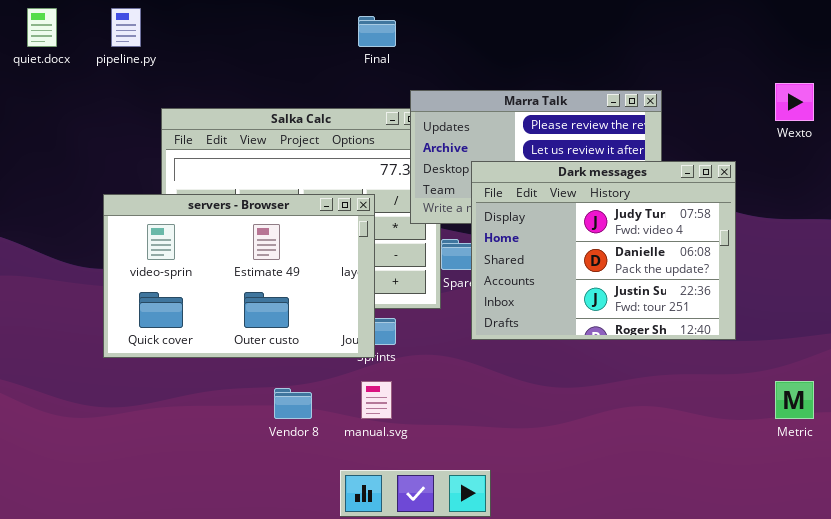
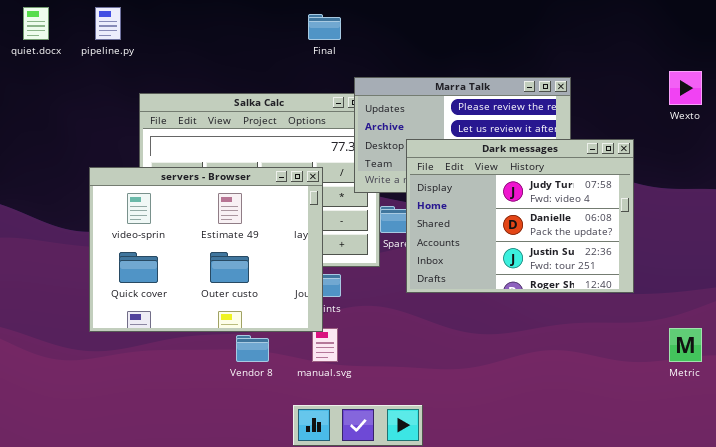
servers - Browser: [103,194,375,358] -> [89,167,323,332], resized

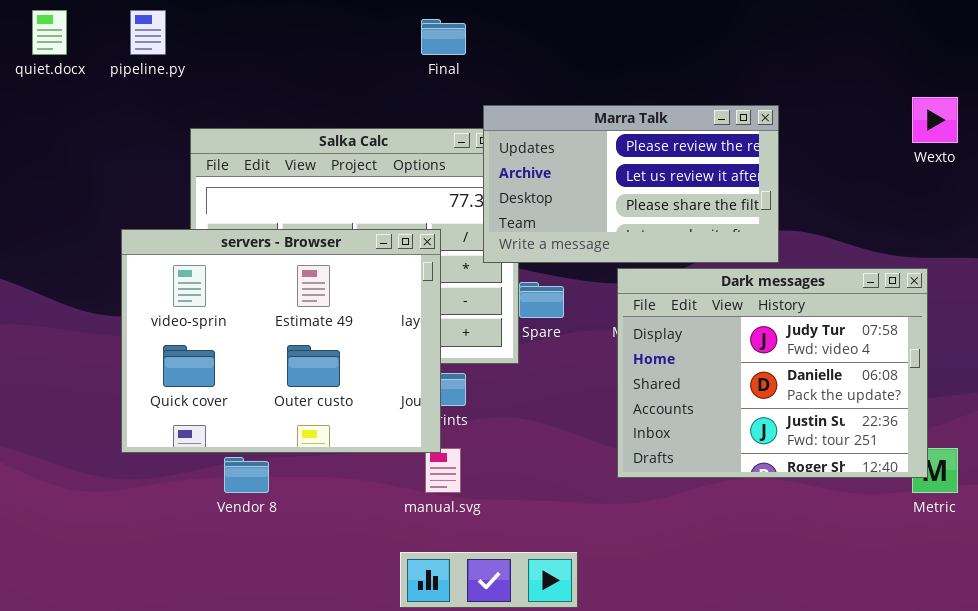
Dark messages: [406,139,634,293] -> [617,268,928,478], moved
Vendor 8: [236,335,269,362] -> [224,457,269,493], moved

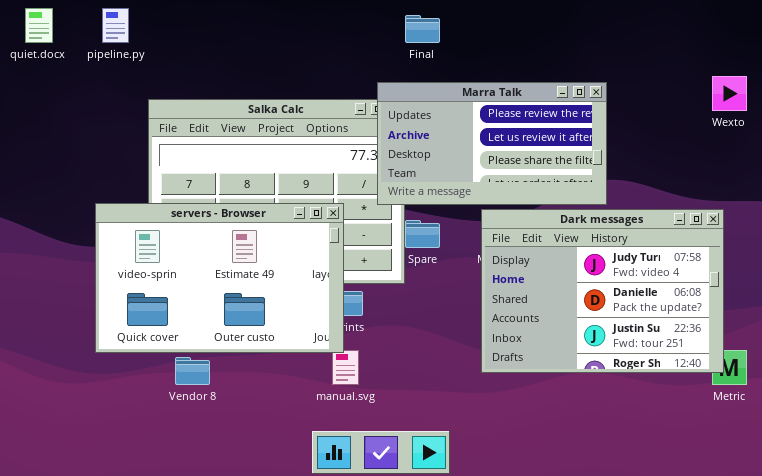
Final: [421,19,466,55] -> [405,15,440,43], moved
servers - Browser: [121,229,441,453] -> [95,203,344,353], resized

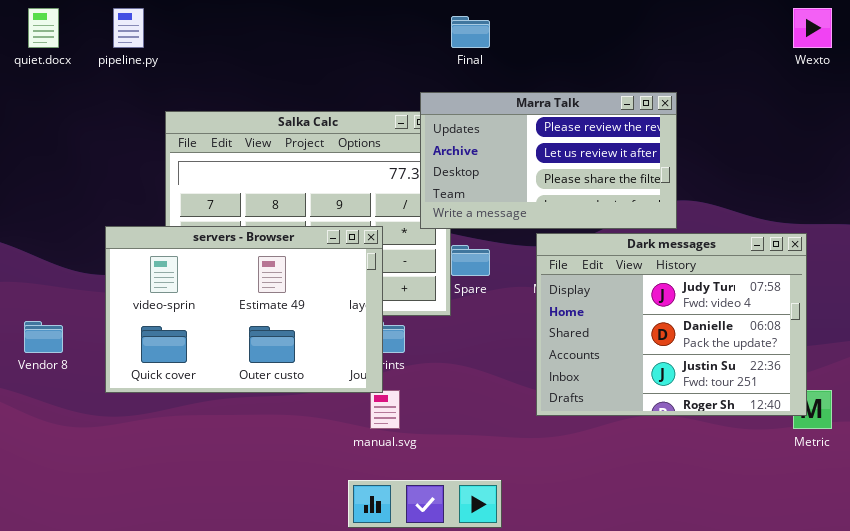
Wexto: [712,76,747,111] -> [793,8,832,48], moved
Vendor 8: [175,357,210,385] -> [24,321,63,353], moved

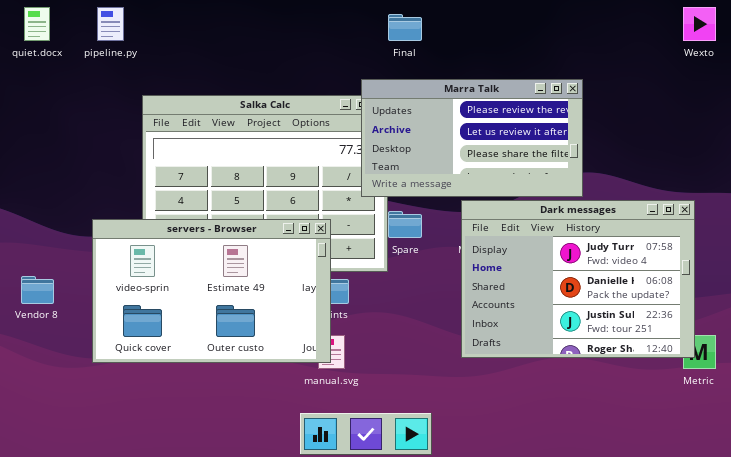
servers - Browser: [105,226,383,393] -> [92,219,331,363], moved

